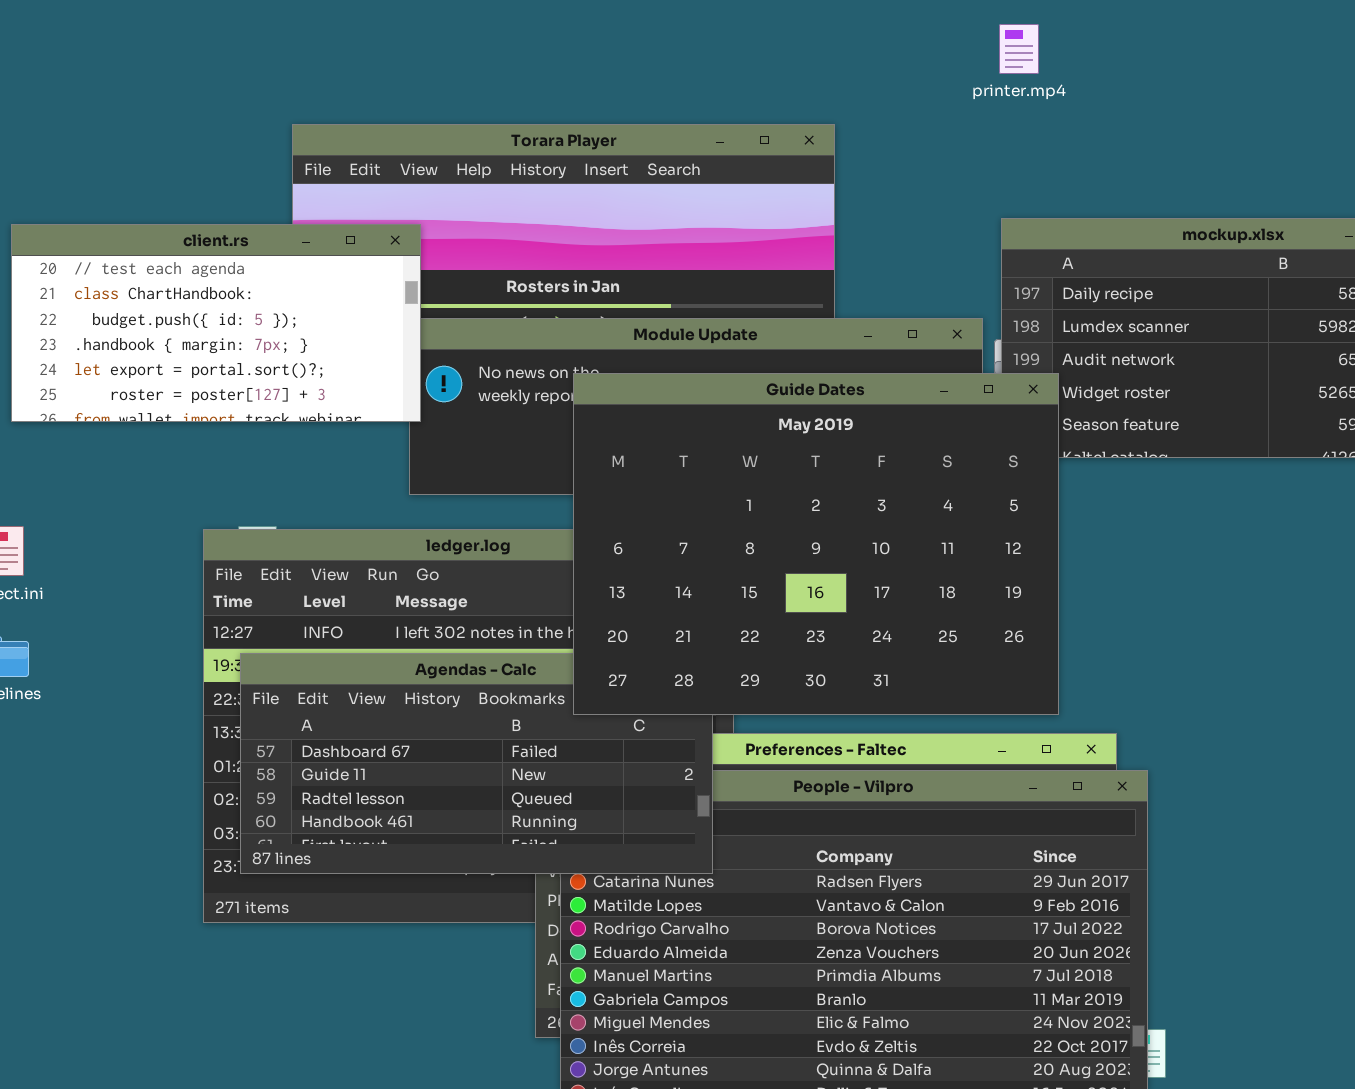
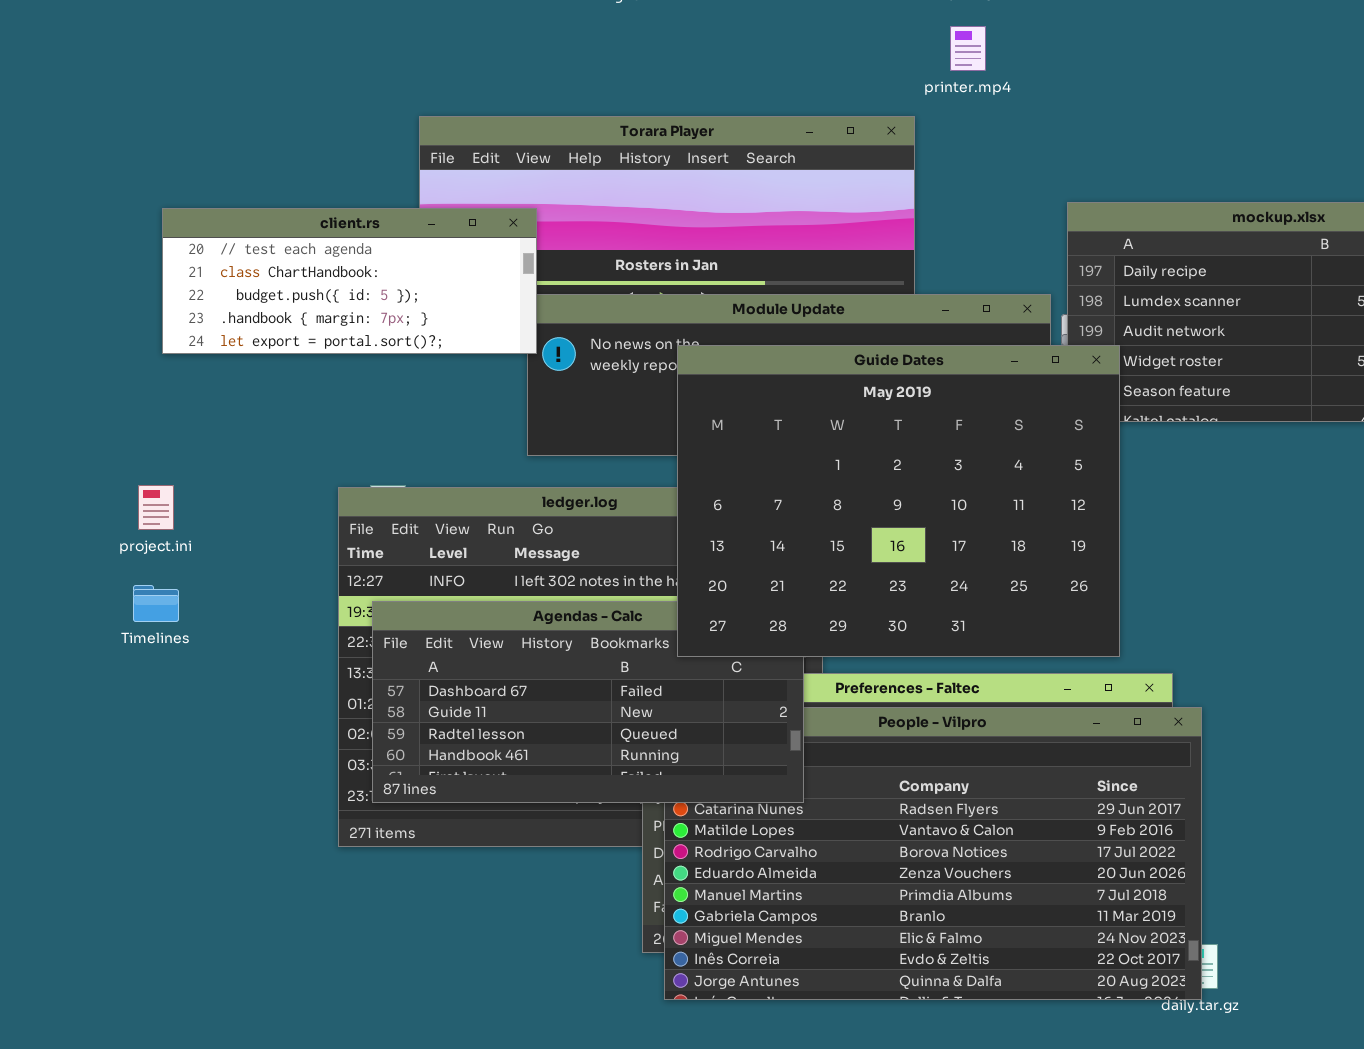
printer.mp4: [999,24,1039,74] -> [950,26,986,71], moved
client.rs: [11,224,421,422] -> [162,208,537,354], resized

